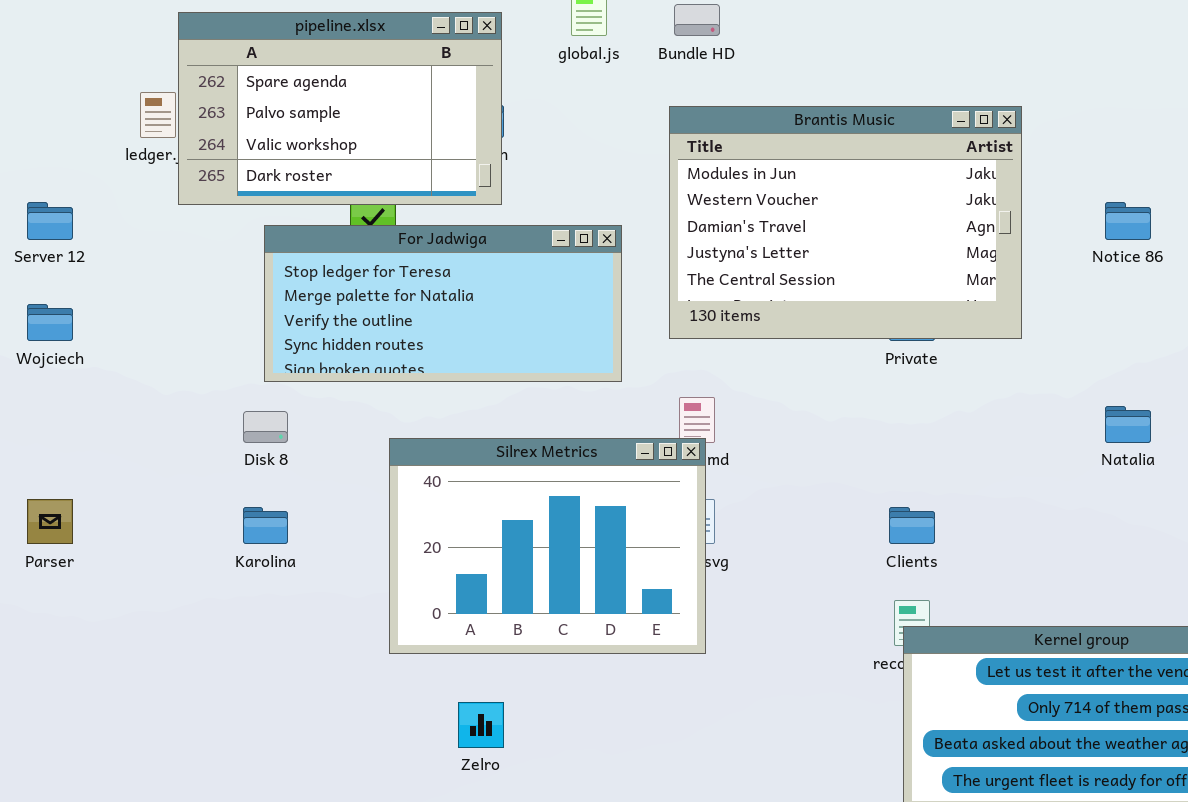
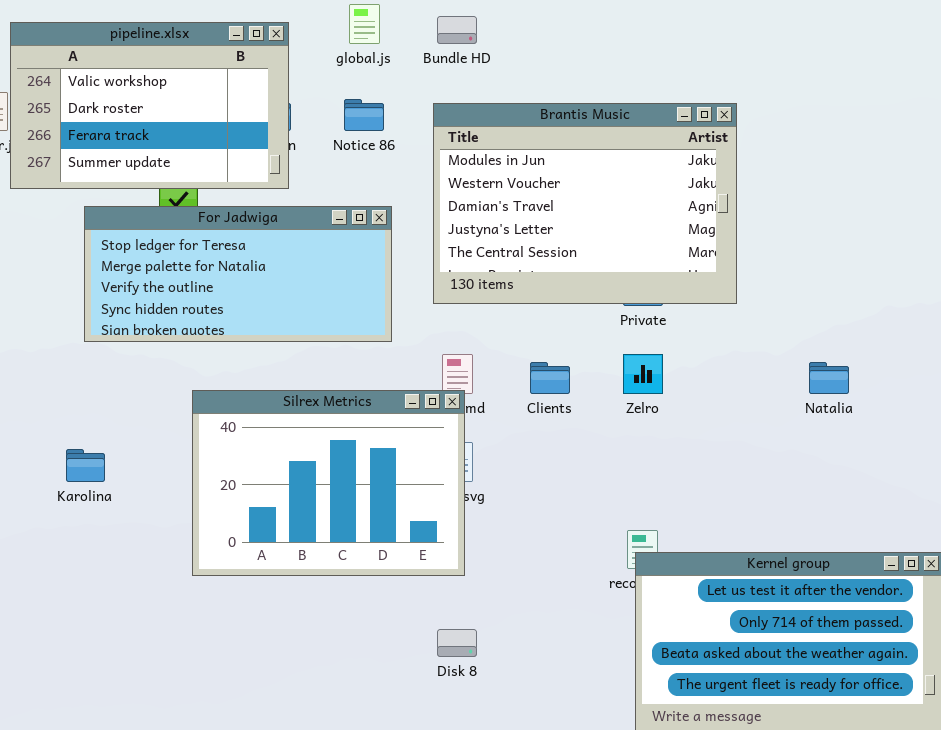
pipeline.xlsx: [178,12,502,205] -> [10,22,289,189], scrolled down 2 rows
Notice 86: [1105,202,1151,240] -> [344,99,384,131], moved
Disk 8: [243,411,288,443] -> [437,629,477,657], moved
Clients: [889,507,935,544] -> [530,362,570,394], moved
Zelro: [458,702,504,748] -> [623,354,663,394], moved

